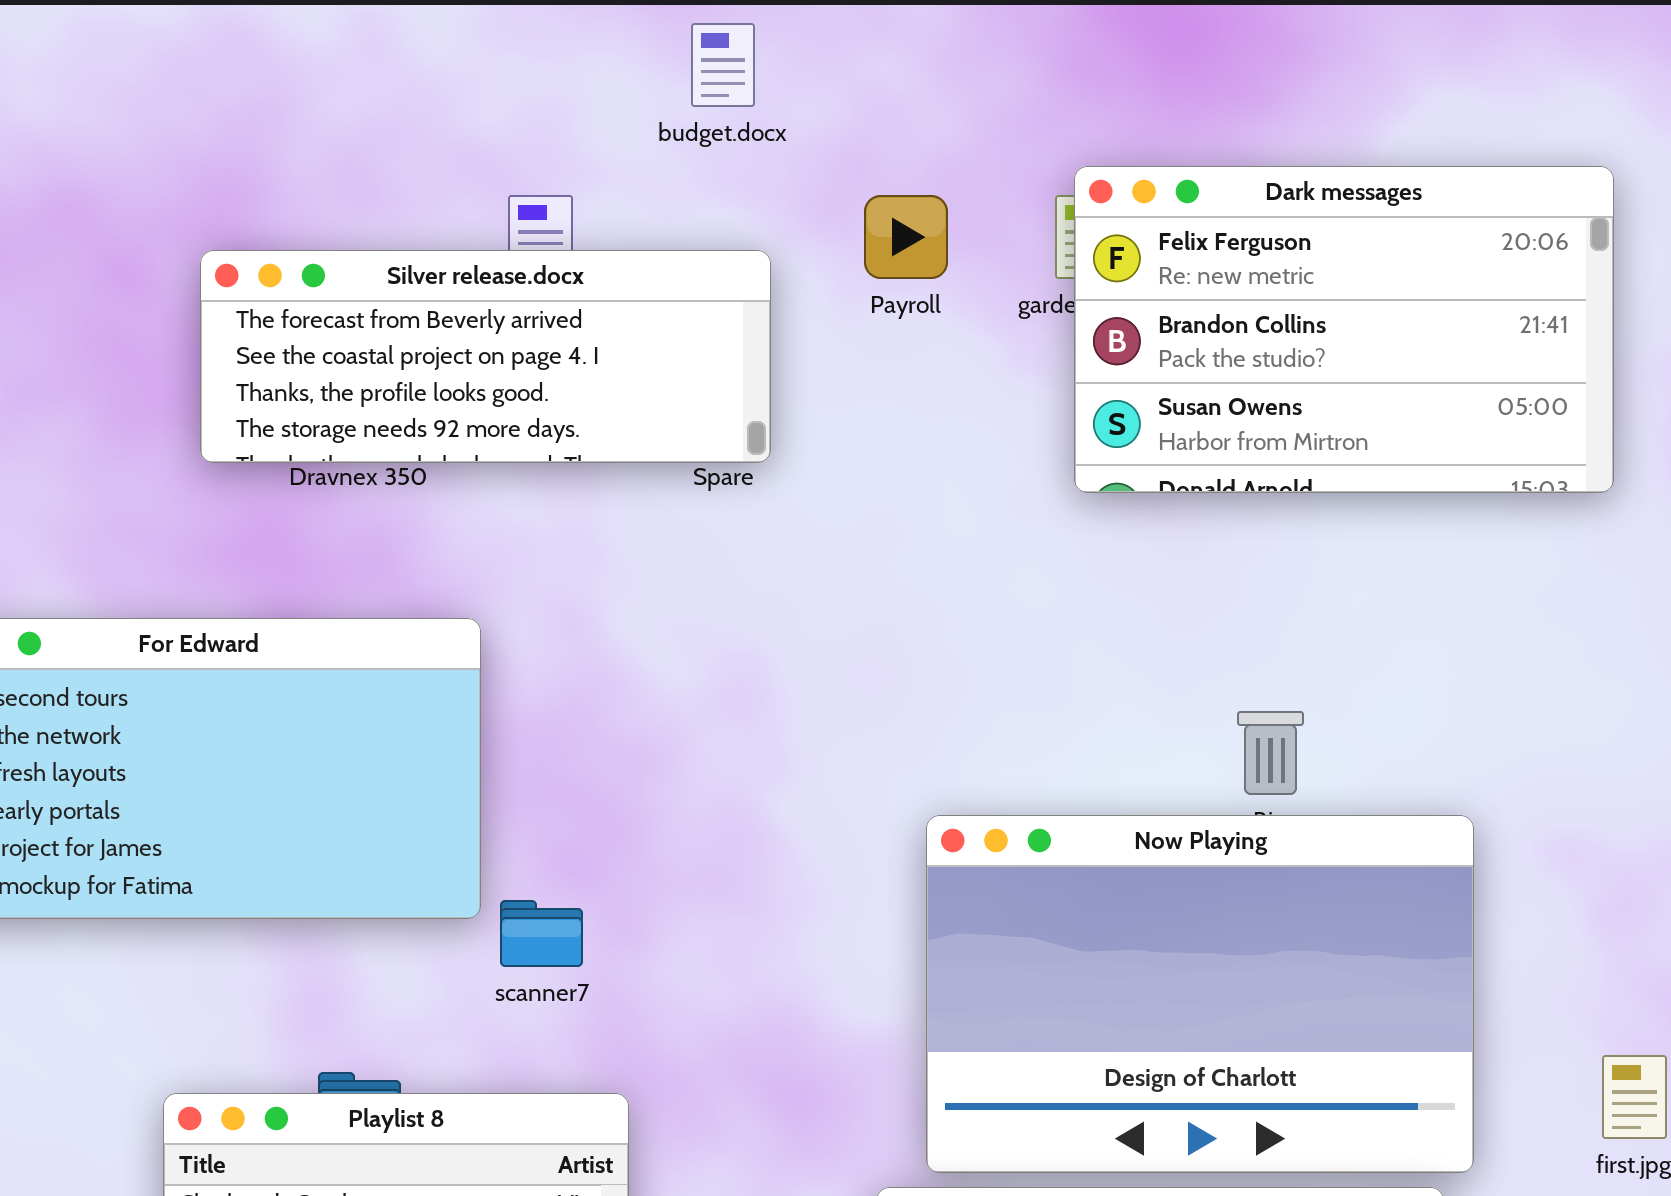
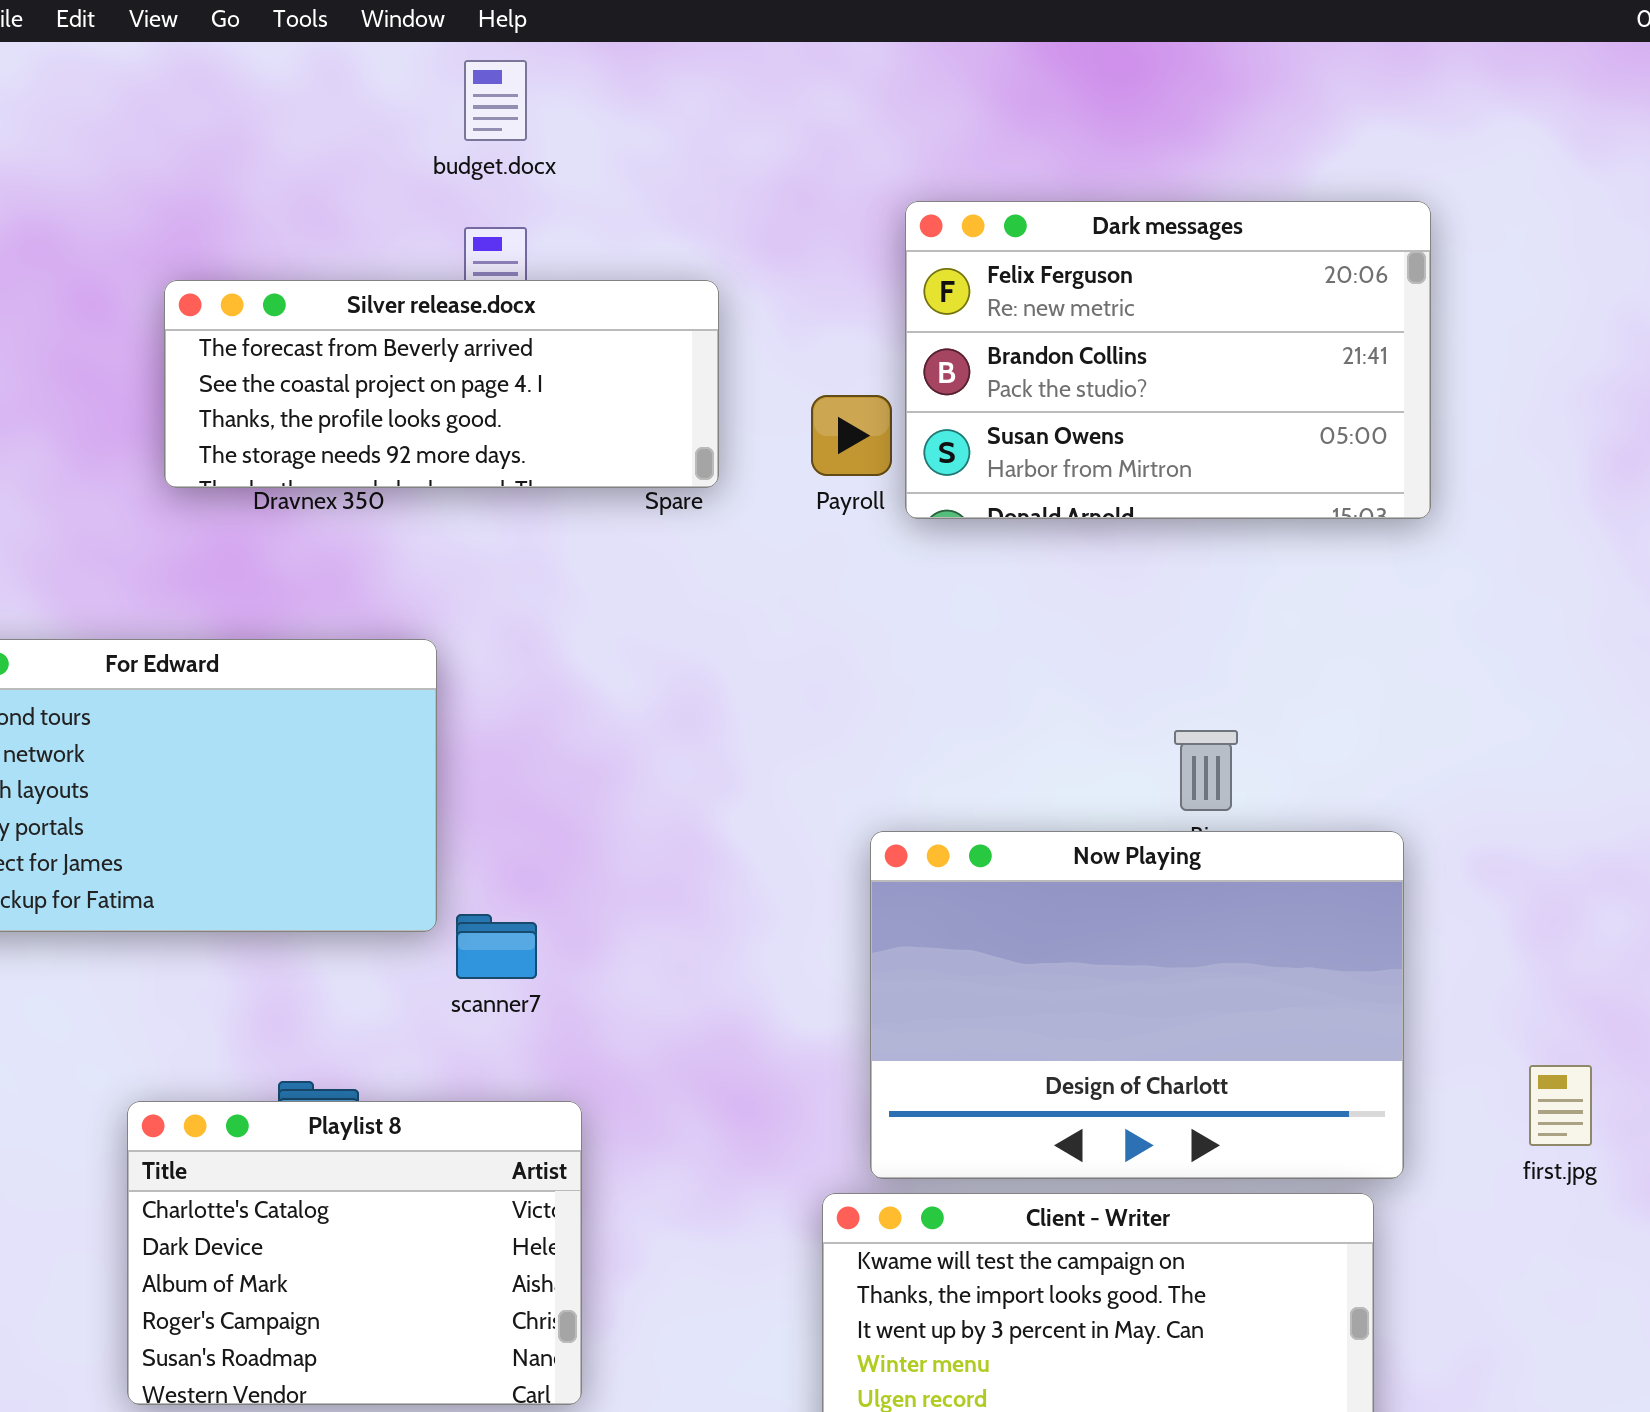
budget.docx: [691,23,755,107] -> [464,60,527,141], moved
Dark messages: [1074,166,1614,493] -> [905,201,1431,519], moved
Payroll: [864,195,948,279] -> [811,395,892,476], moved

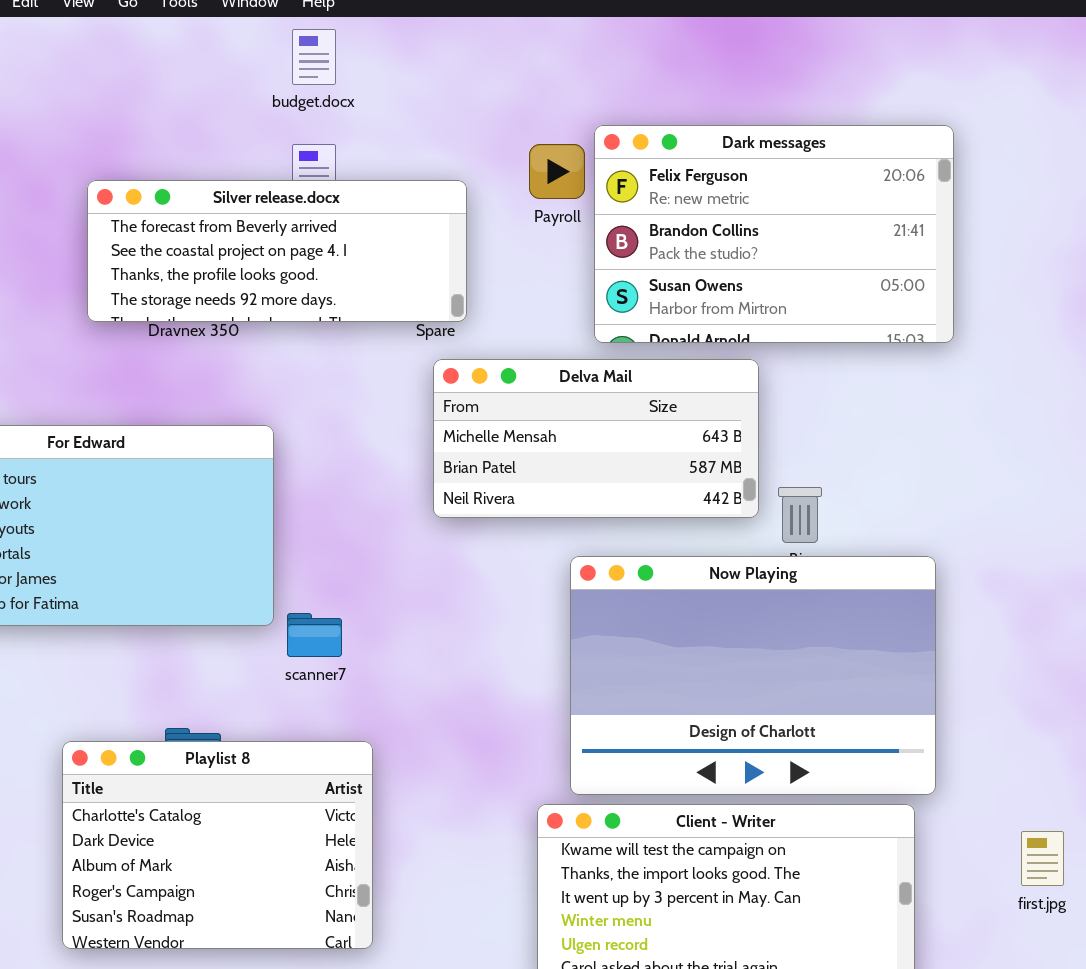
Payroll: [811,395,892,476] -> [529,144,585,199], moved
Delva Mail: none -> [433,359,759,518], opened
first.jpg: [1529,1065,1592,1146] -> [1021,831,1064,886], moved

